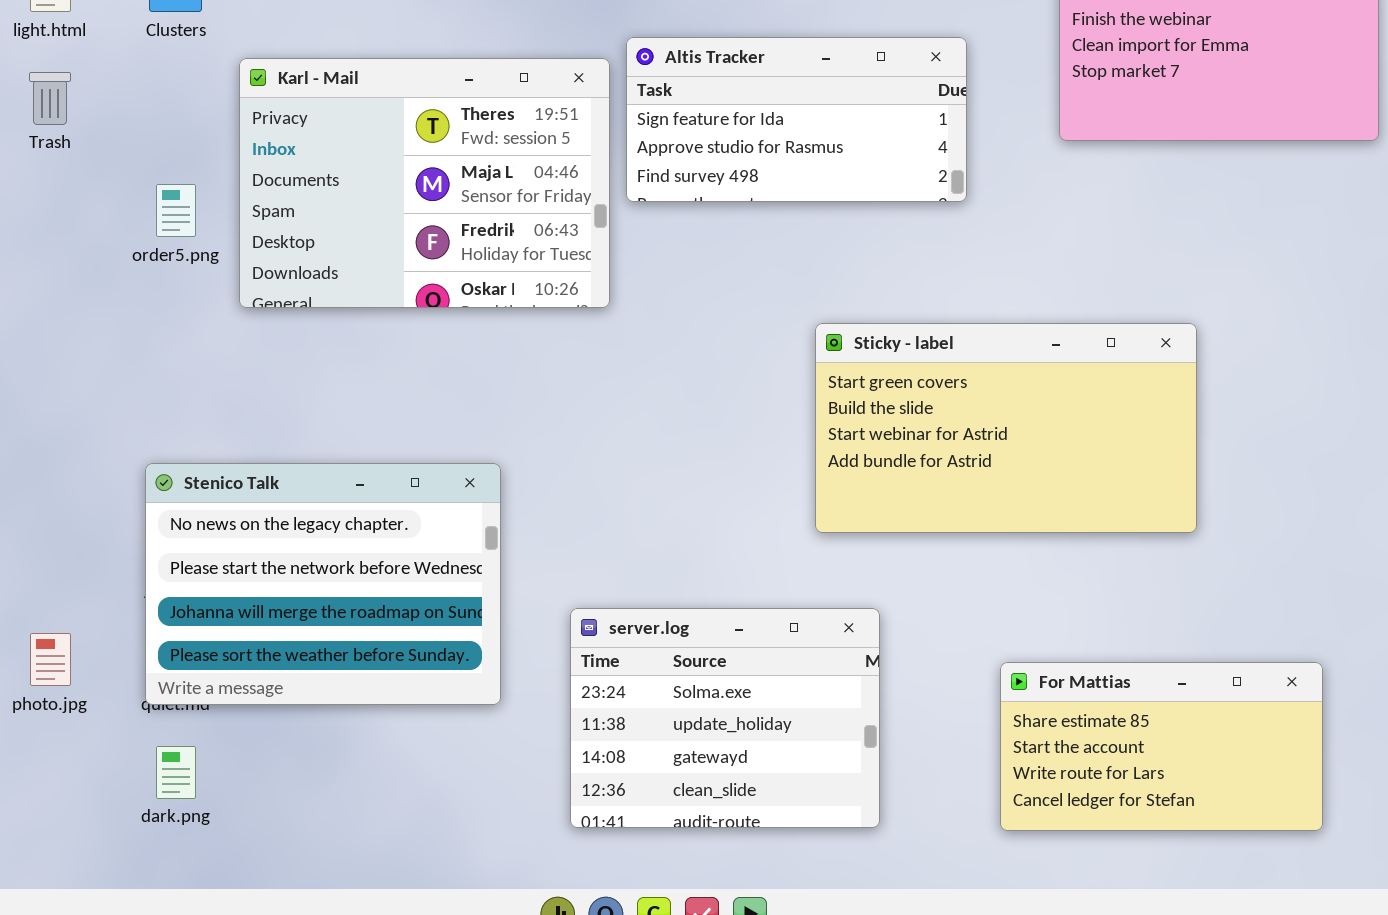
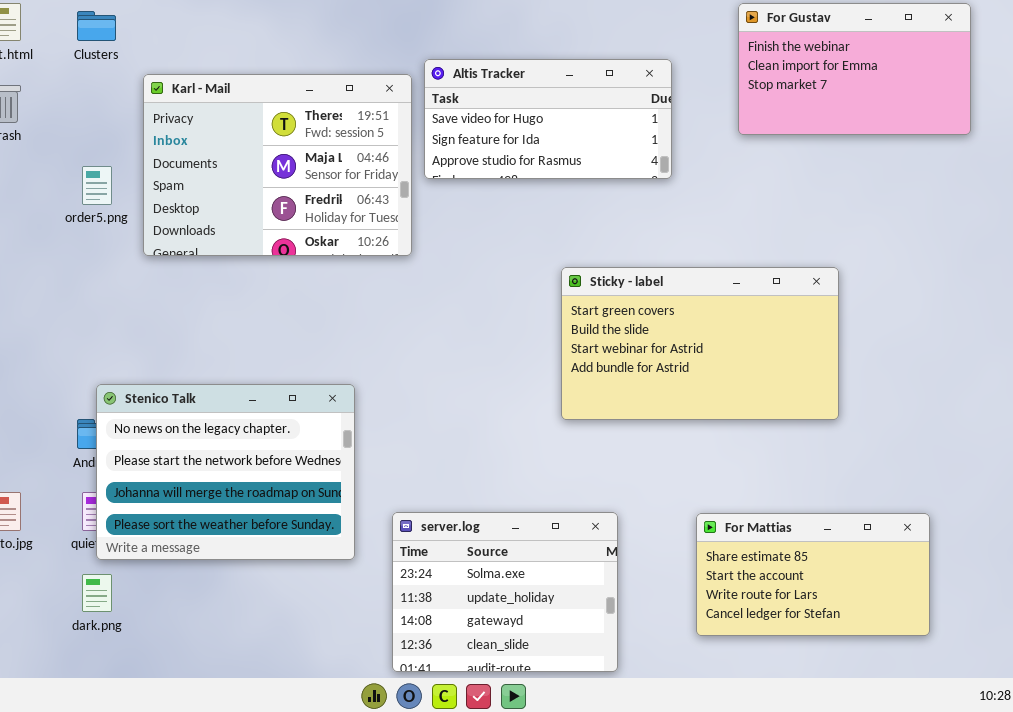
Altis Tracker: [626,37,967,202] -> [424,59,672,179], scrolled up 1 row
Stenico Talk: [145,463,501,705] -> [96,384,355,560], moved
server.log: [570,608,880,828] -> [392,512,618,672], moved

